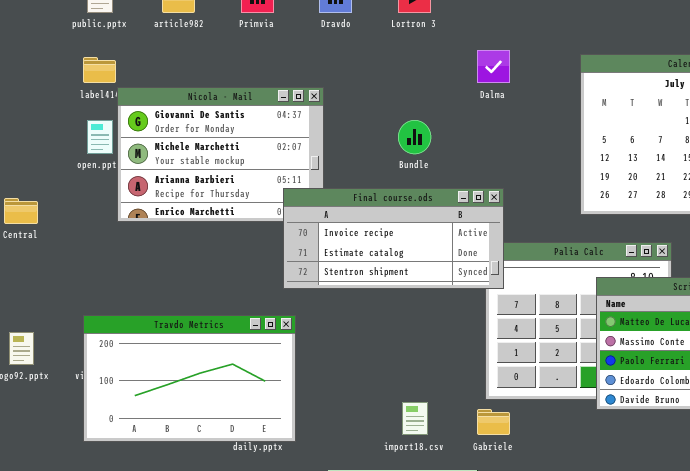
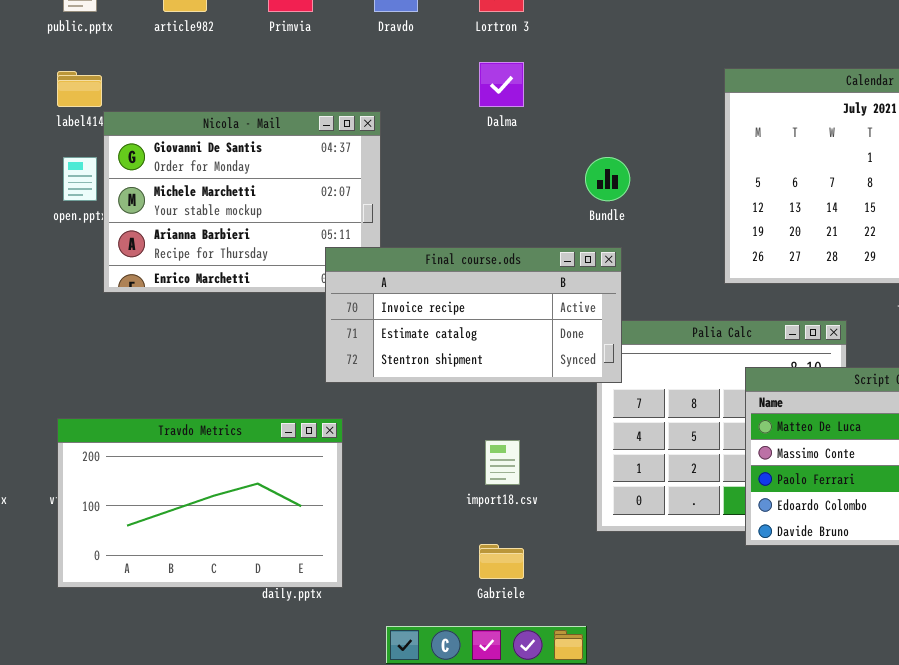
Dalma: [477,50,510,83] -> [479,62,524,107], moved
Bundle: [398,120,431,154] -> [585,157,630,201], moved
import18.csv: [402,402,428,435] -> [485,440,520,485], moved
Gabriele: [477,409,510,435] -> [479,544,524,579], moved

